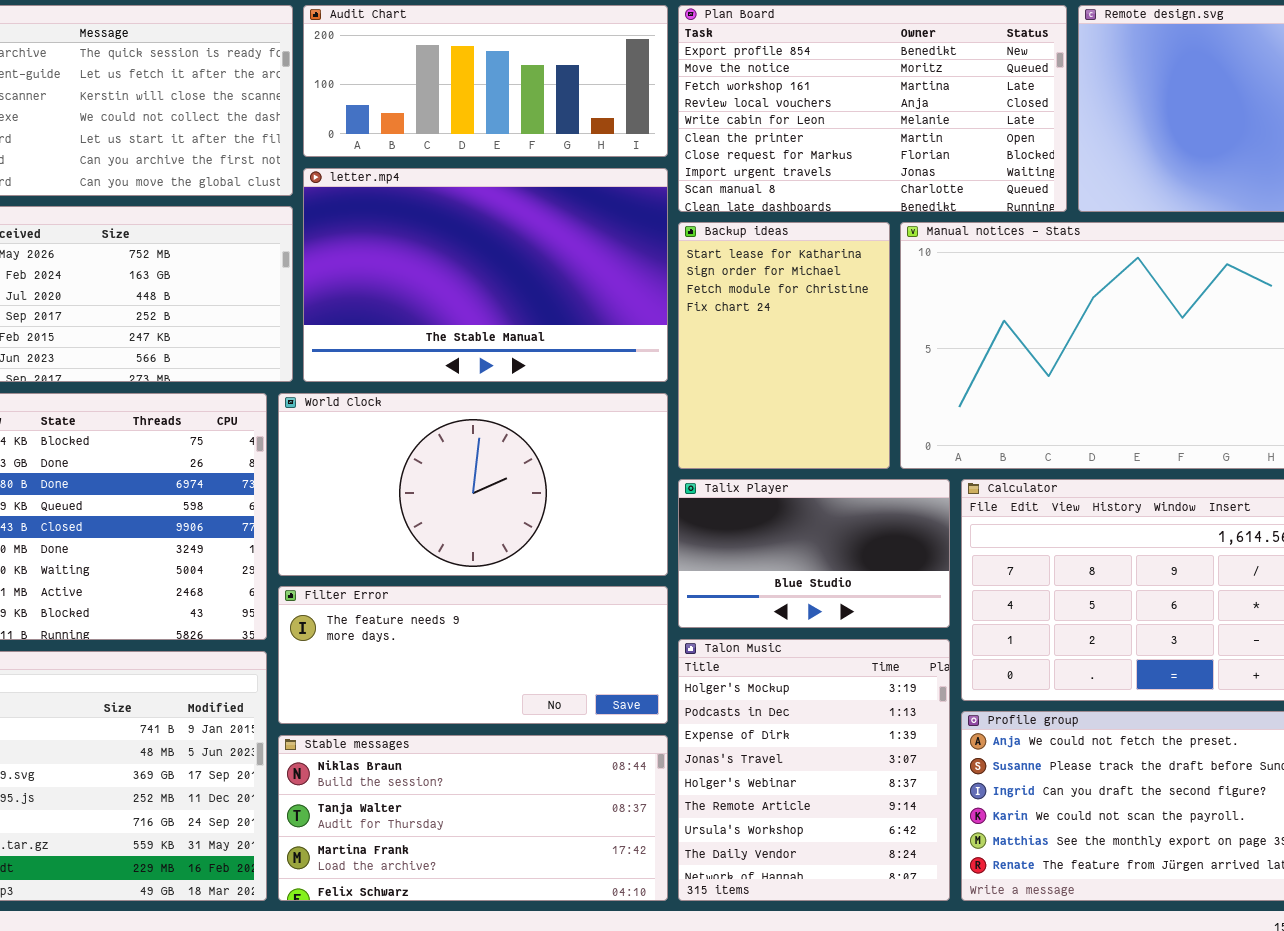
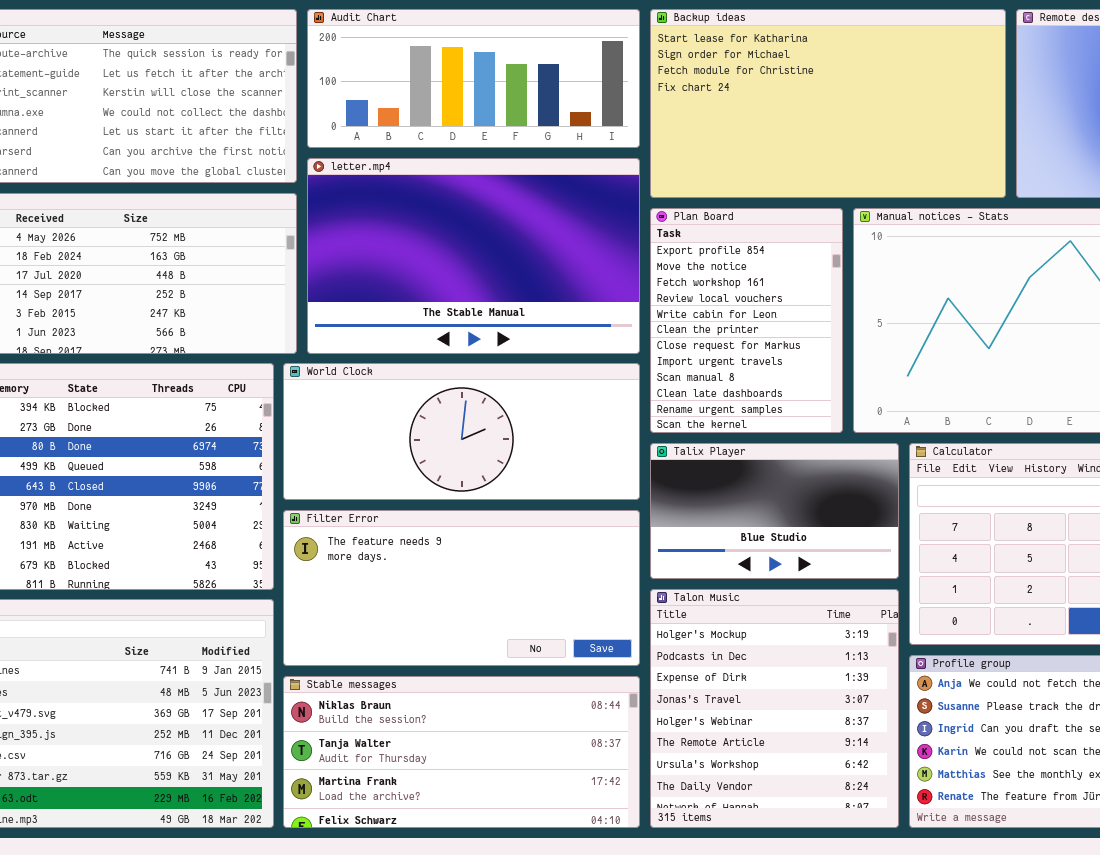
Plan Board: [678,5,1067,212] -> [650,208,843,433], moved, resized
Backup ideas: [678,222,890,469] -> [650,9,1006,198], moved, resized
World Clock: [278,393,668,576] -> [283,363,640,500], resized
Filter Error: [278,586,668,724] -> [283,510,640,666], resized

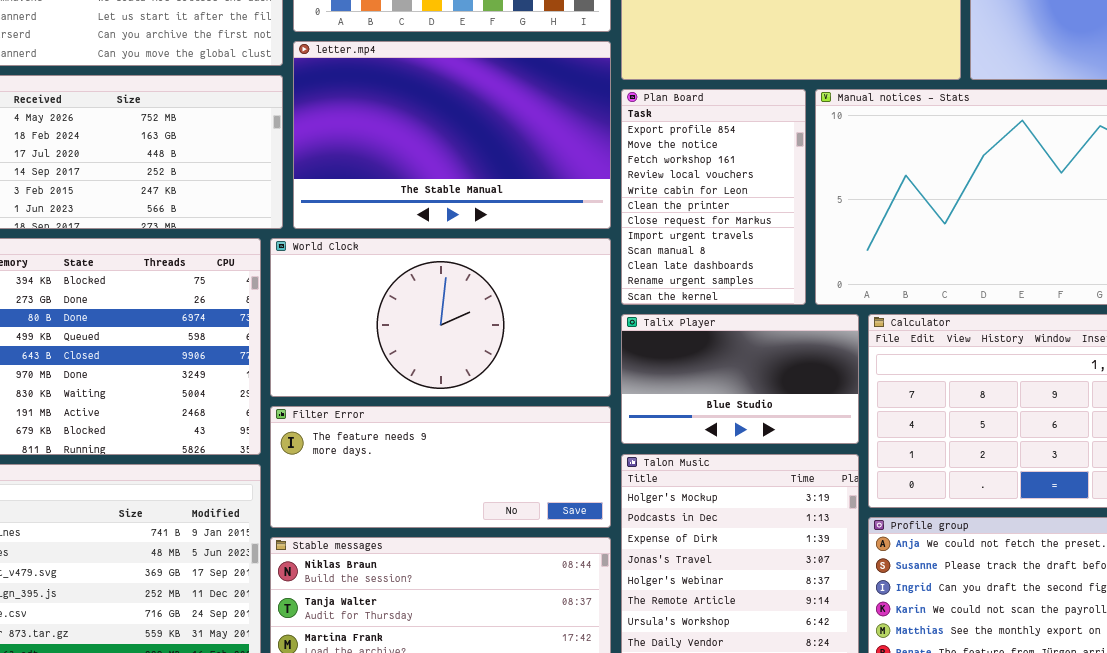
World Clock: [283,363,640,500] -> [270,238,611,397], resized
Filter Error: [283,510,640,666] -> [270,406,611,528], resized

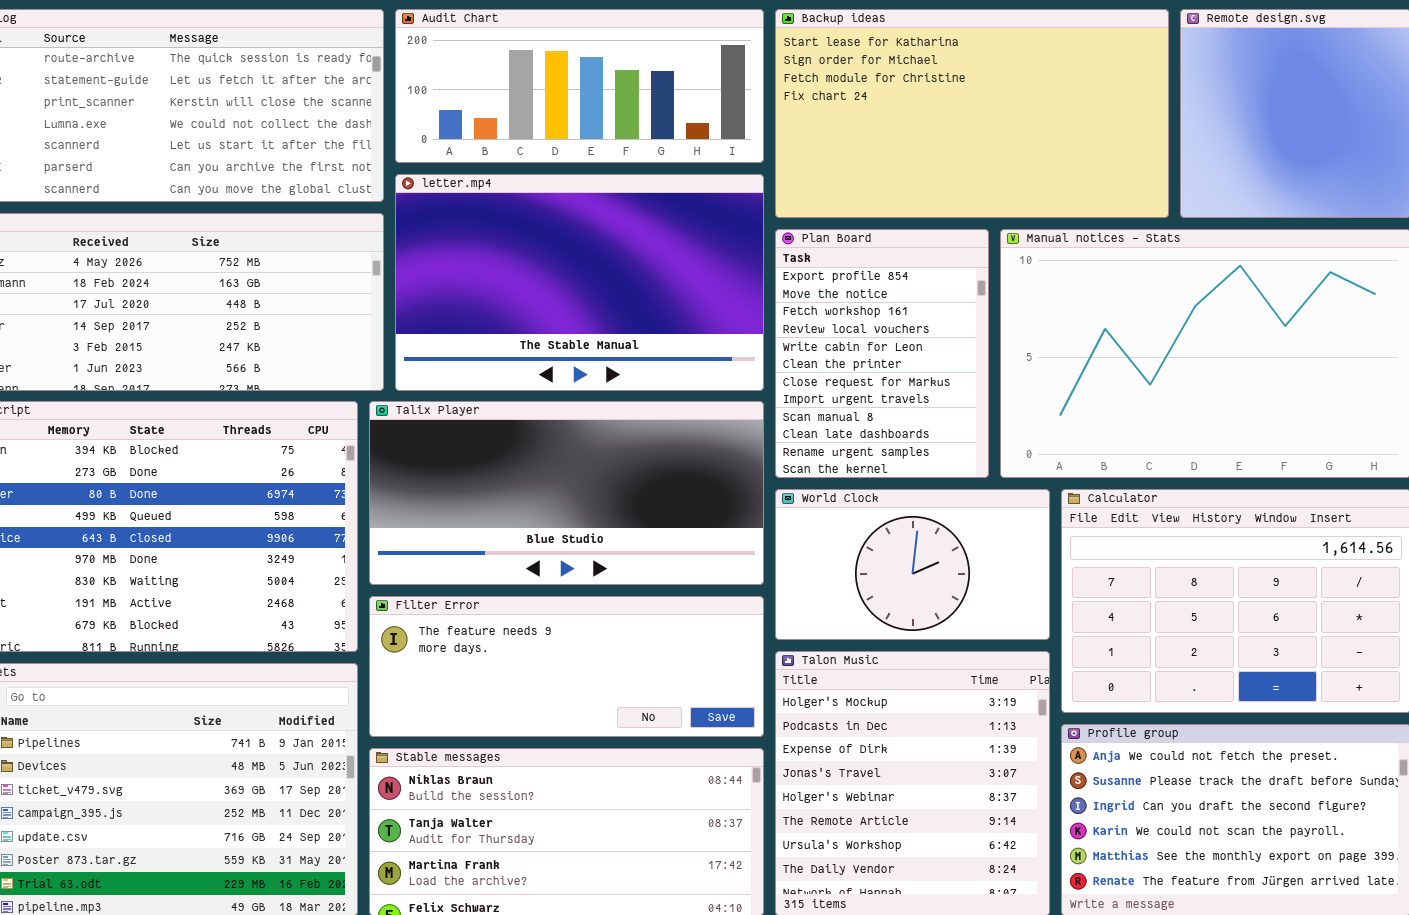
World Clock: [270,238,611,397] -> [775,489,1050,640], moved, resized
Talix Player: [621,314,859,444] -> [369,401,764,585], moved, resized

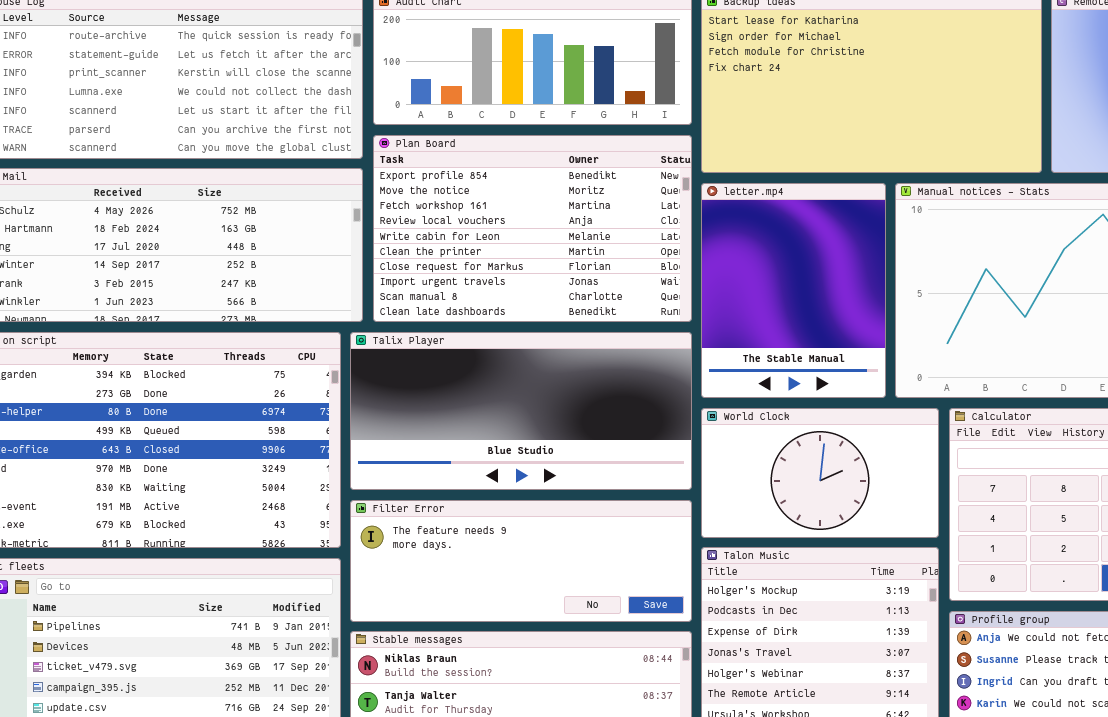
letter.mp4: [395,174,764,391] -> [701,183,886,398], moved, resized
Plan Board: [775,229,989,478] -> [373,135,692,322], moved, resized

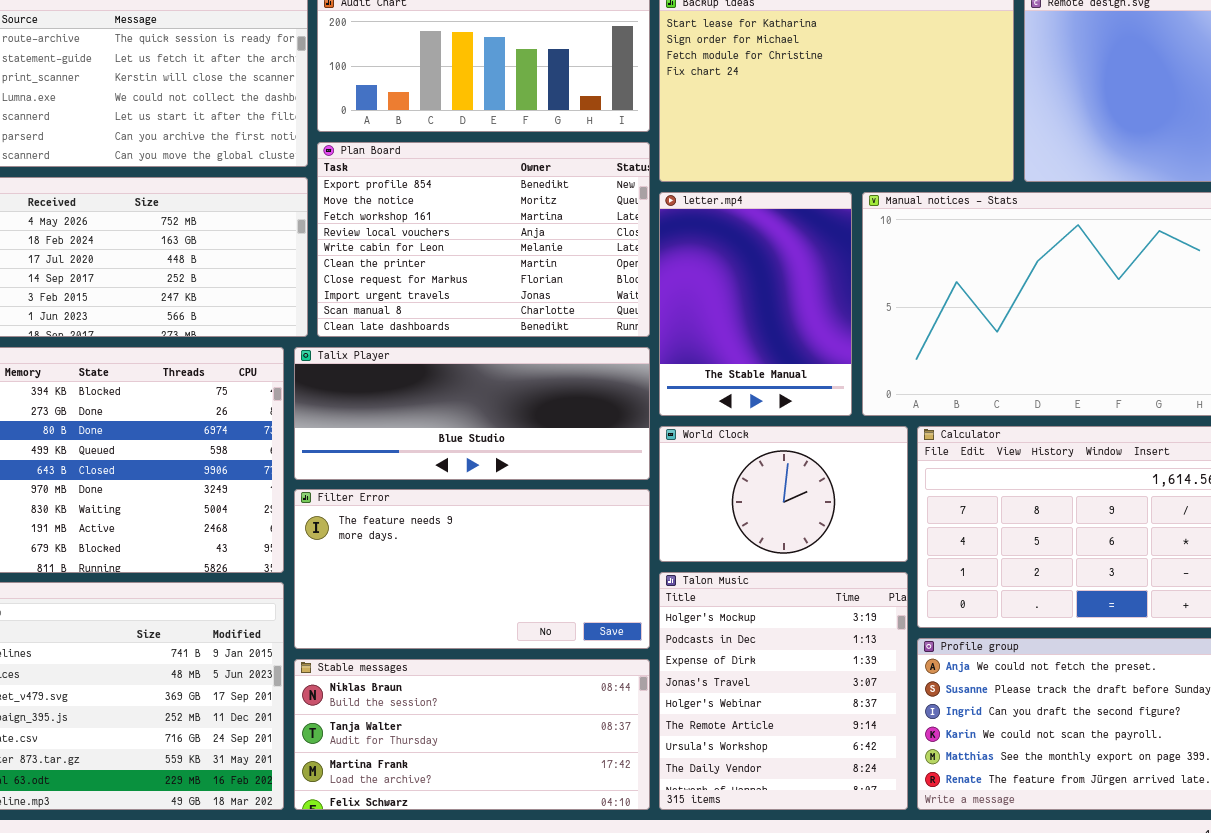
Talix Player: [350,332,692,490] -> [294,347,650,480], resized
Filter Error: [350,500,692,622] -> [294,489,650,649], resized

